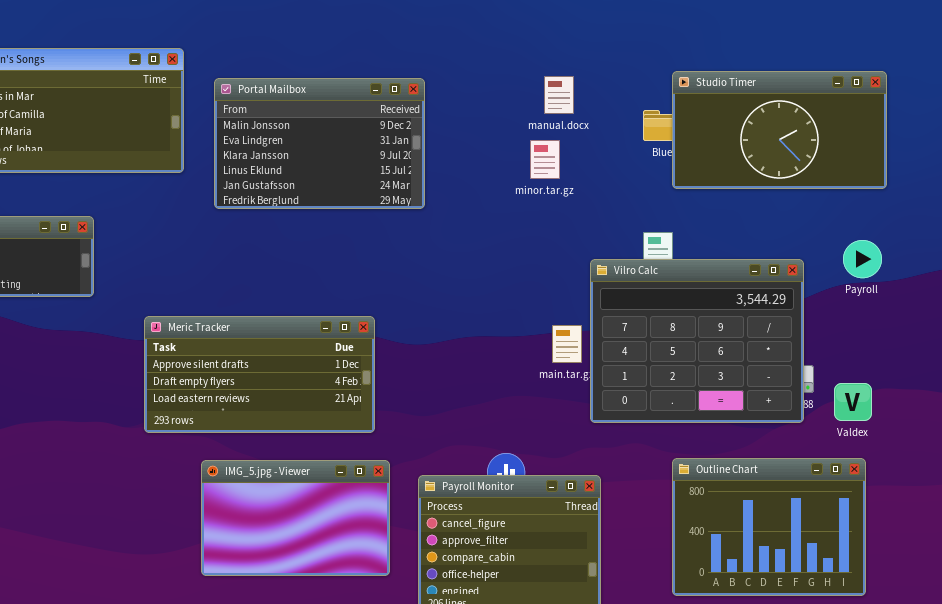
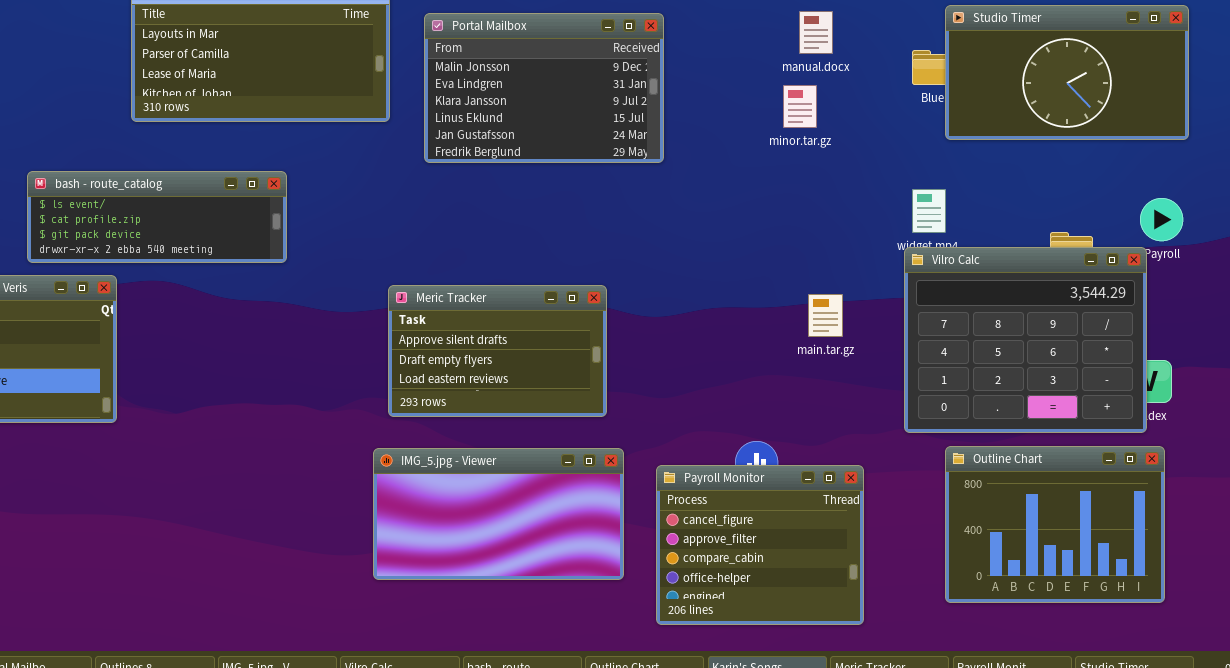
Vilro Calc: [590,259,804,423] -> [904,247,1147,433], moved
Meric Tracker: [144,316,375,433] -> [388,285,607,417], resized
IMG_5.jpg - Viewer: [201,460,390,576] -> [373,448,624,580], resized

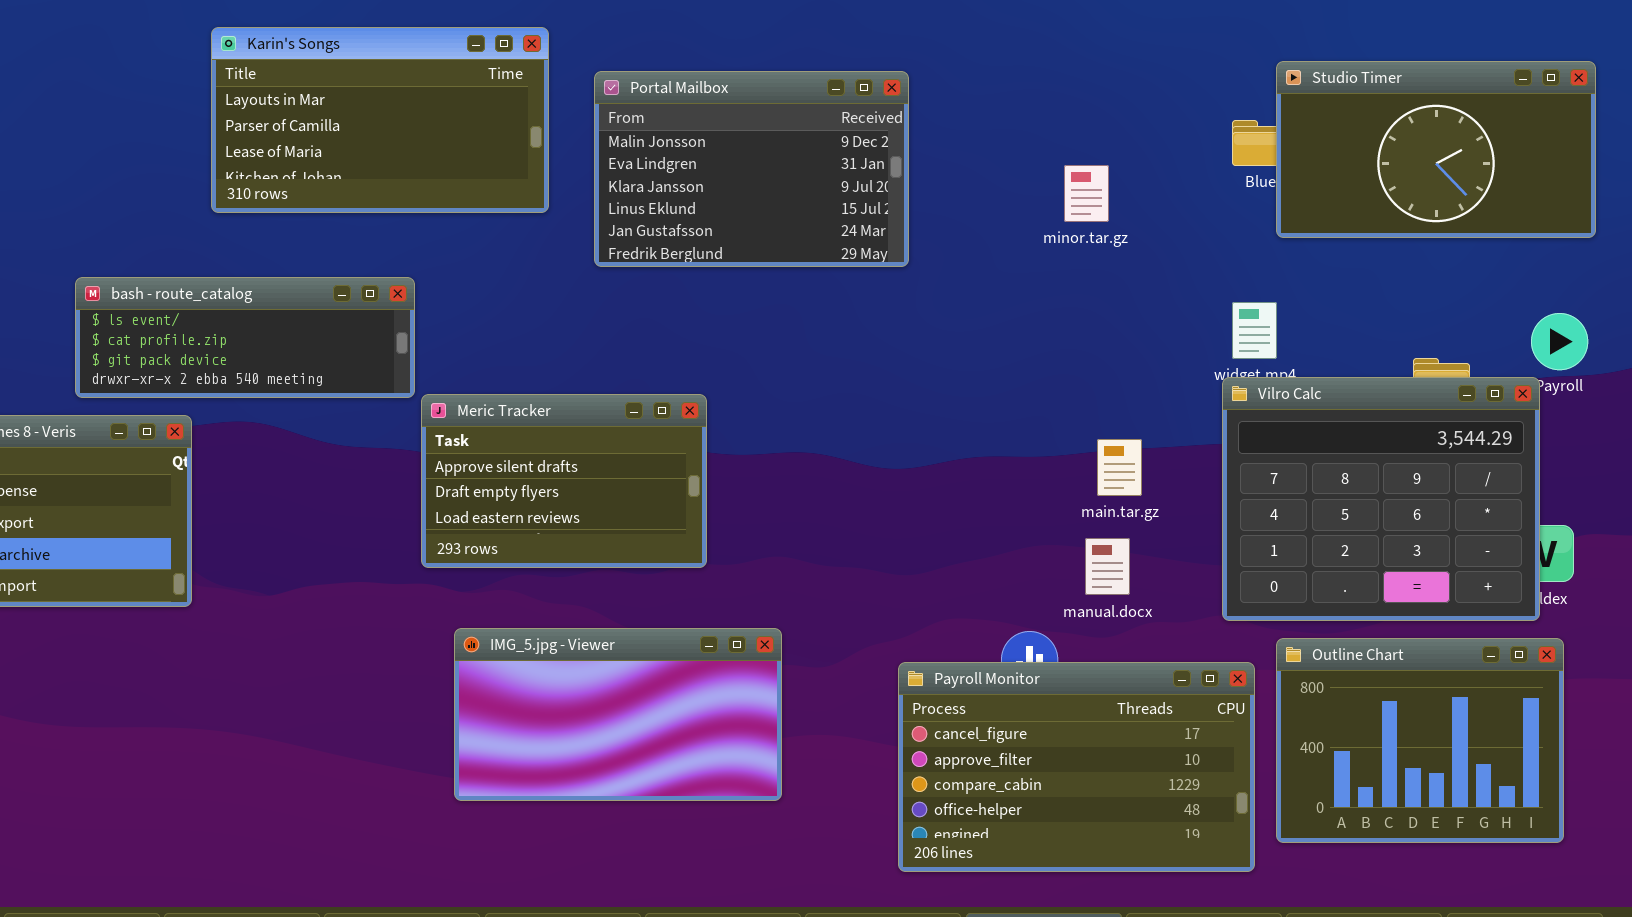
manual.docx: [799,11,833,54] -> [1085,538,1130,595], moved
Meric Tracker: [388,285,607,417] -> [421,394,707,568], moved
IMG_5.jpg - Viewer: [373,448,624,580] -> [454,628,782,801], moved
Payroll Monitor: [656,465,864,625] -> [898,662,1255,872], resized

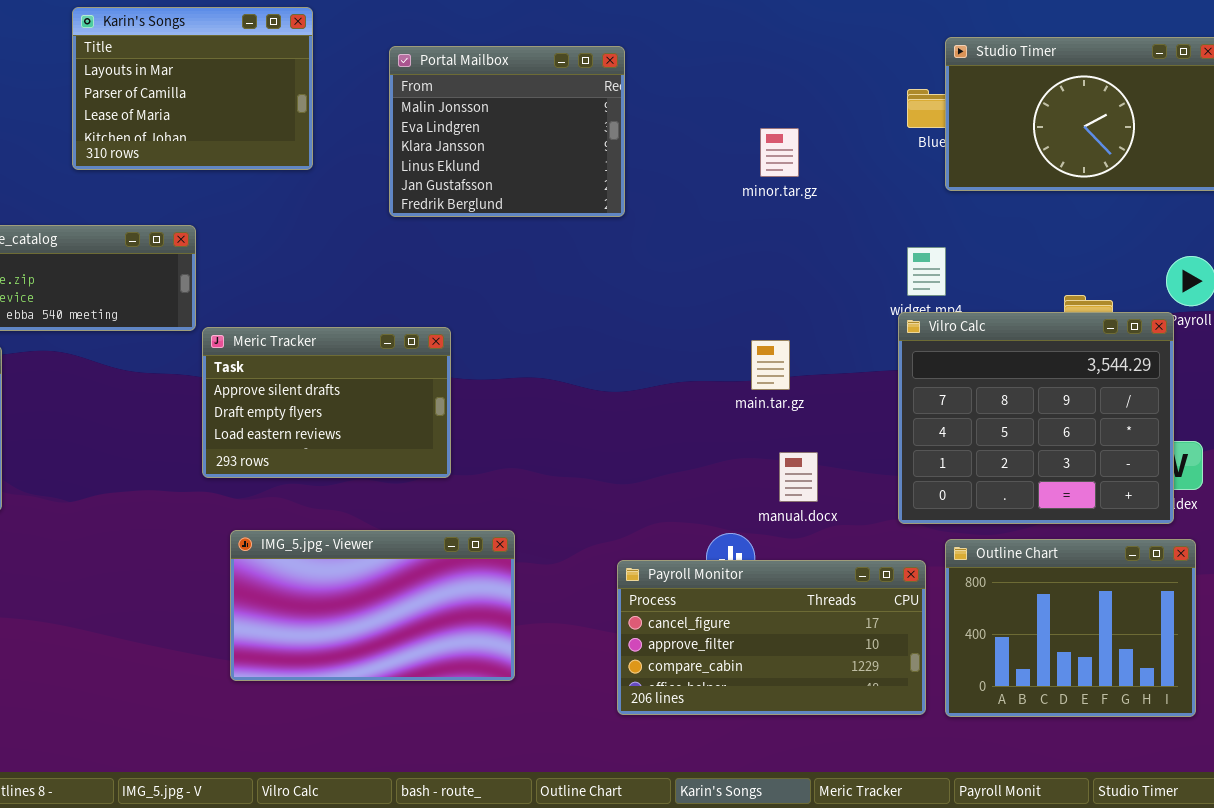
Karin's Songs: [211,27,549,213] -> [72,7,313,170], resized
Portal Mailbox: [594,71,909,267] -> [389,46,625,217], resized
main.tar.gz: [1097,439,1142,496] -> [751,340,790,390], moved
Payroll Monitor: [898,662,1255,872] -> [617,560,926,715], resized

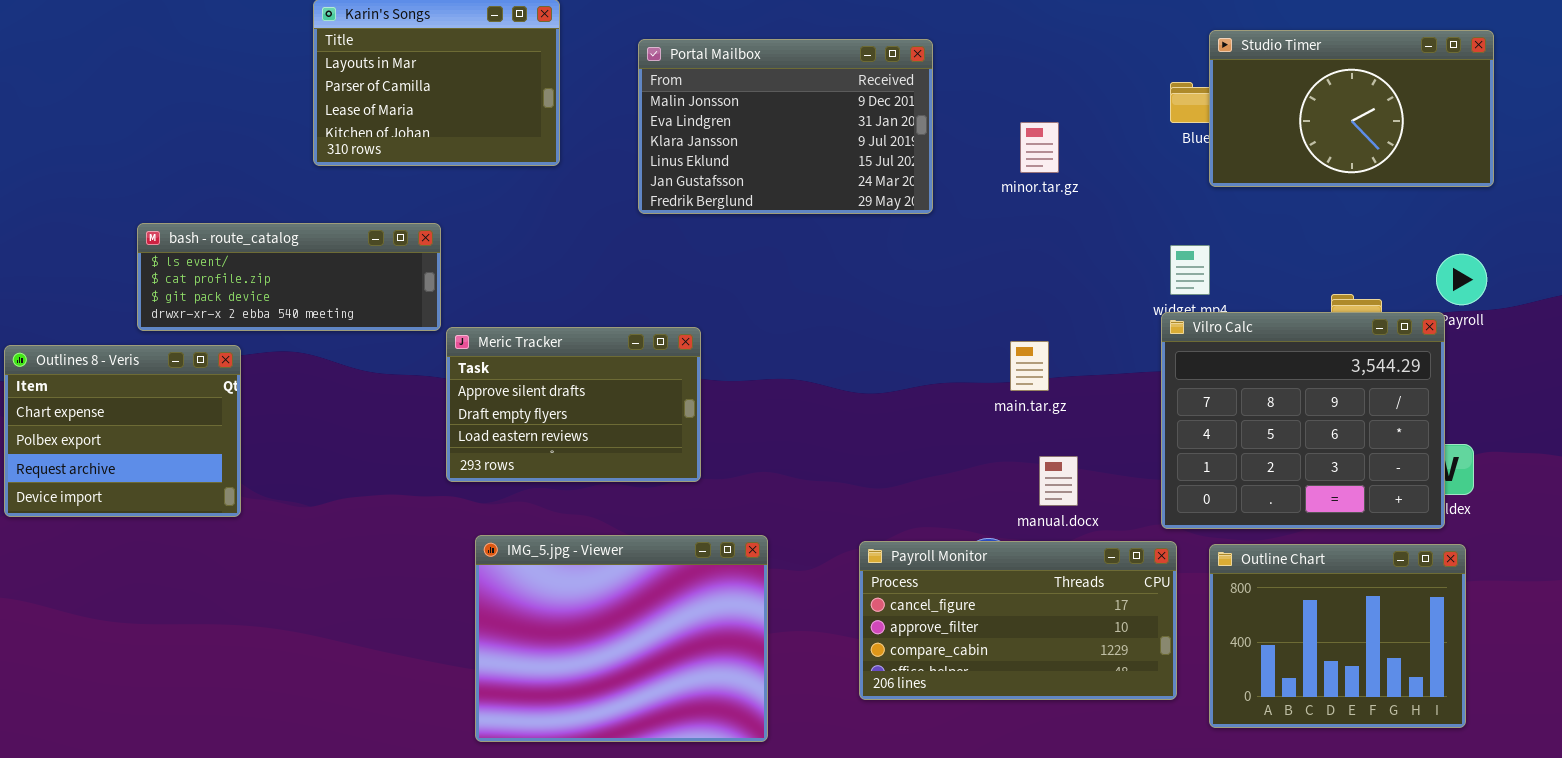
Portal Mailbox: [389,46,625,217] -> [638,39,933,214], resized
IMG_5.jpg - Viewer: [230,530,515,681] -> [475,535,768,742], resized
Payroll Monitor: [617,560,926,715] -> [859,541,1177,700], moved

